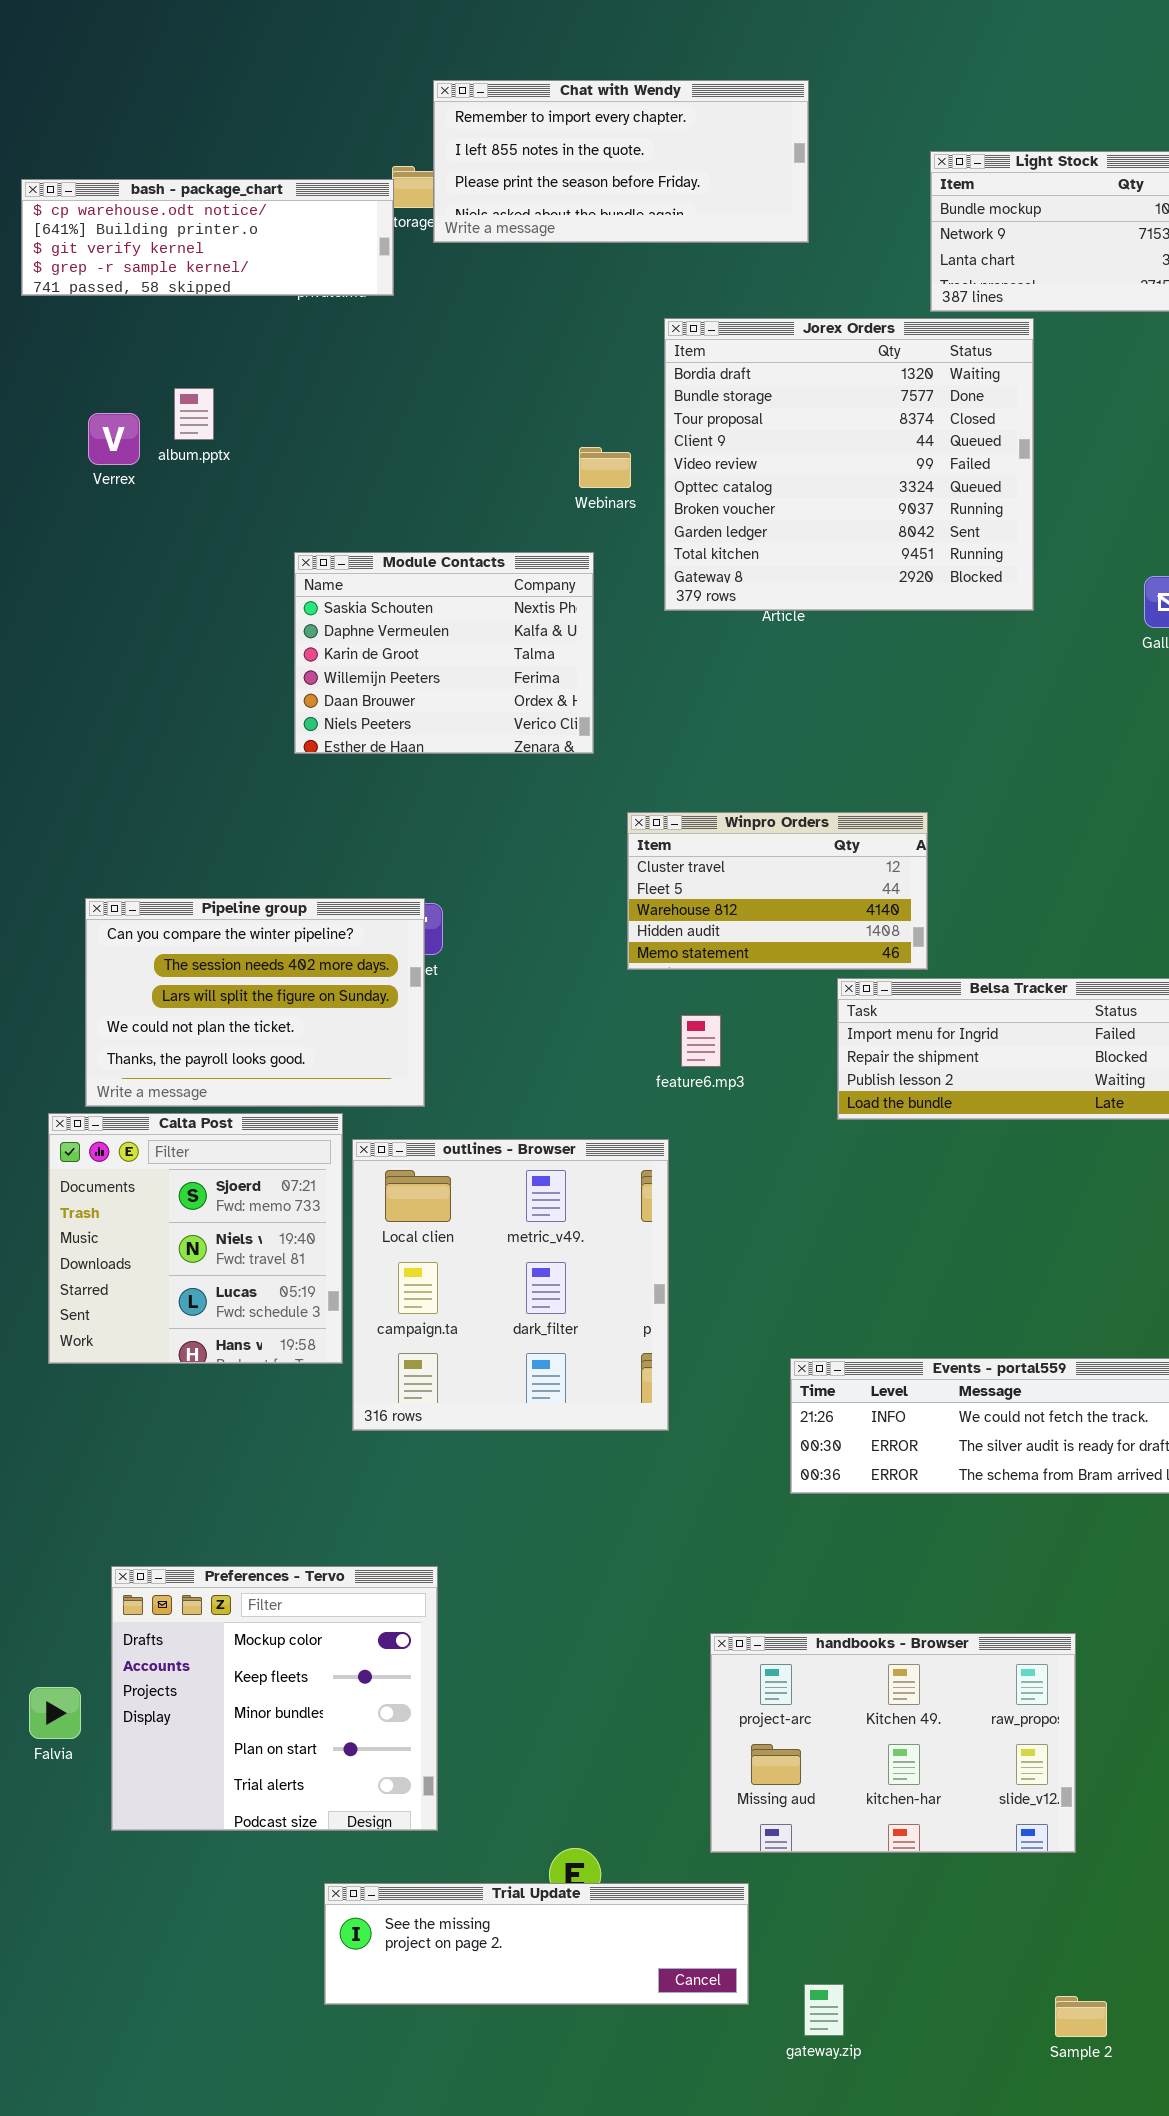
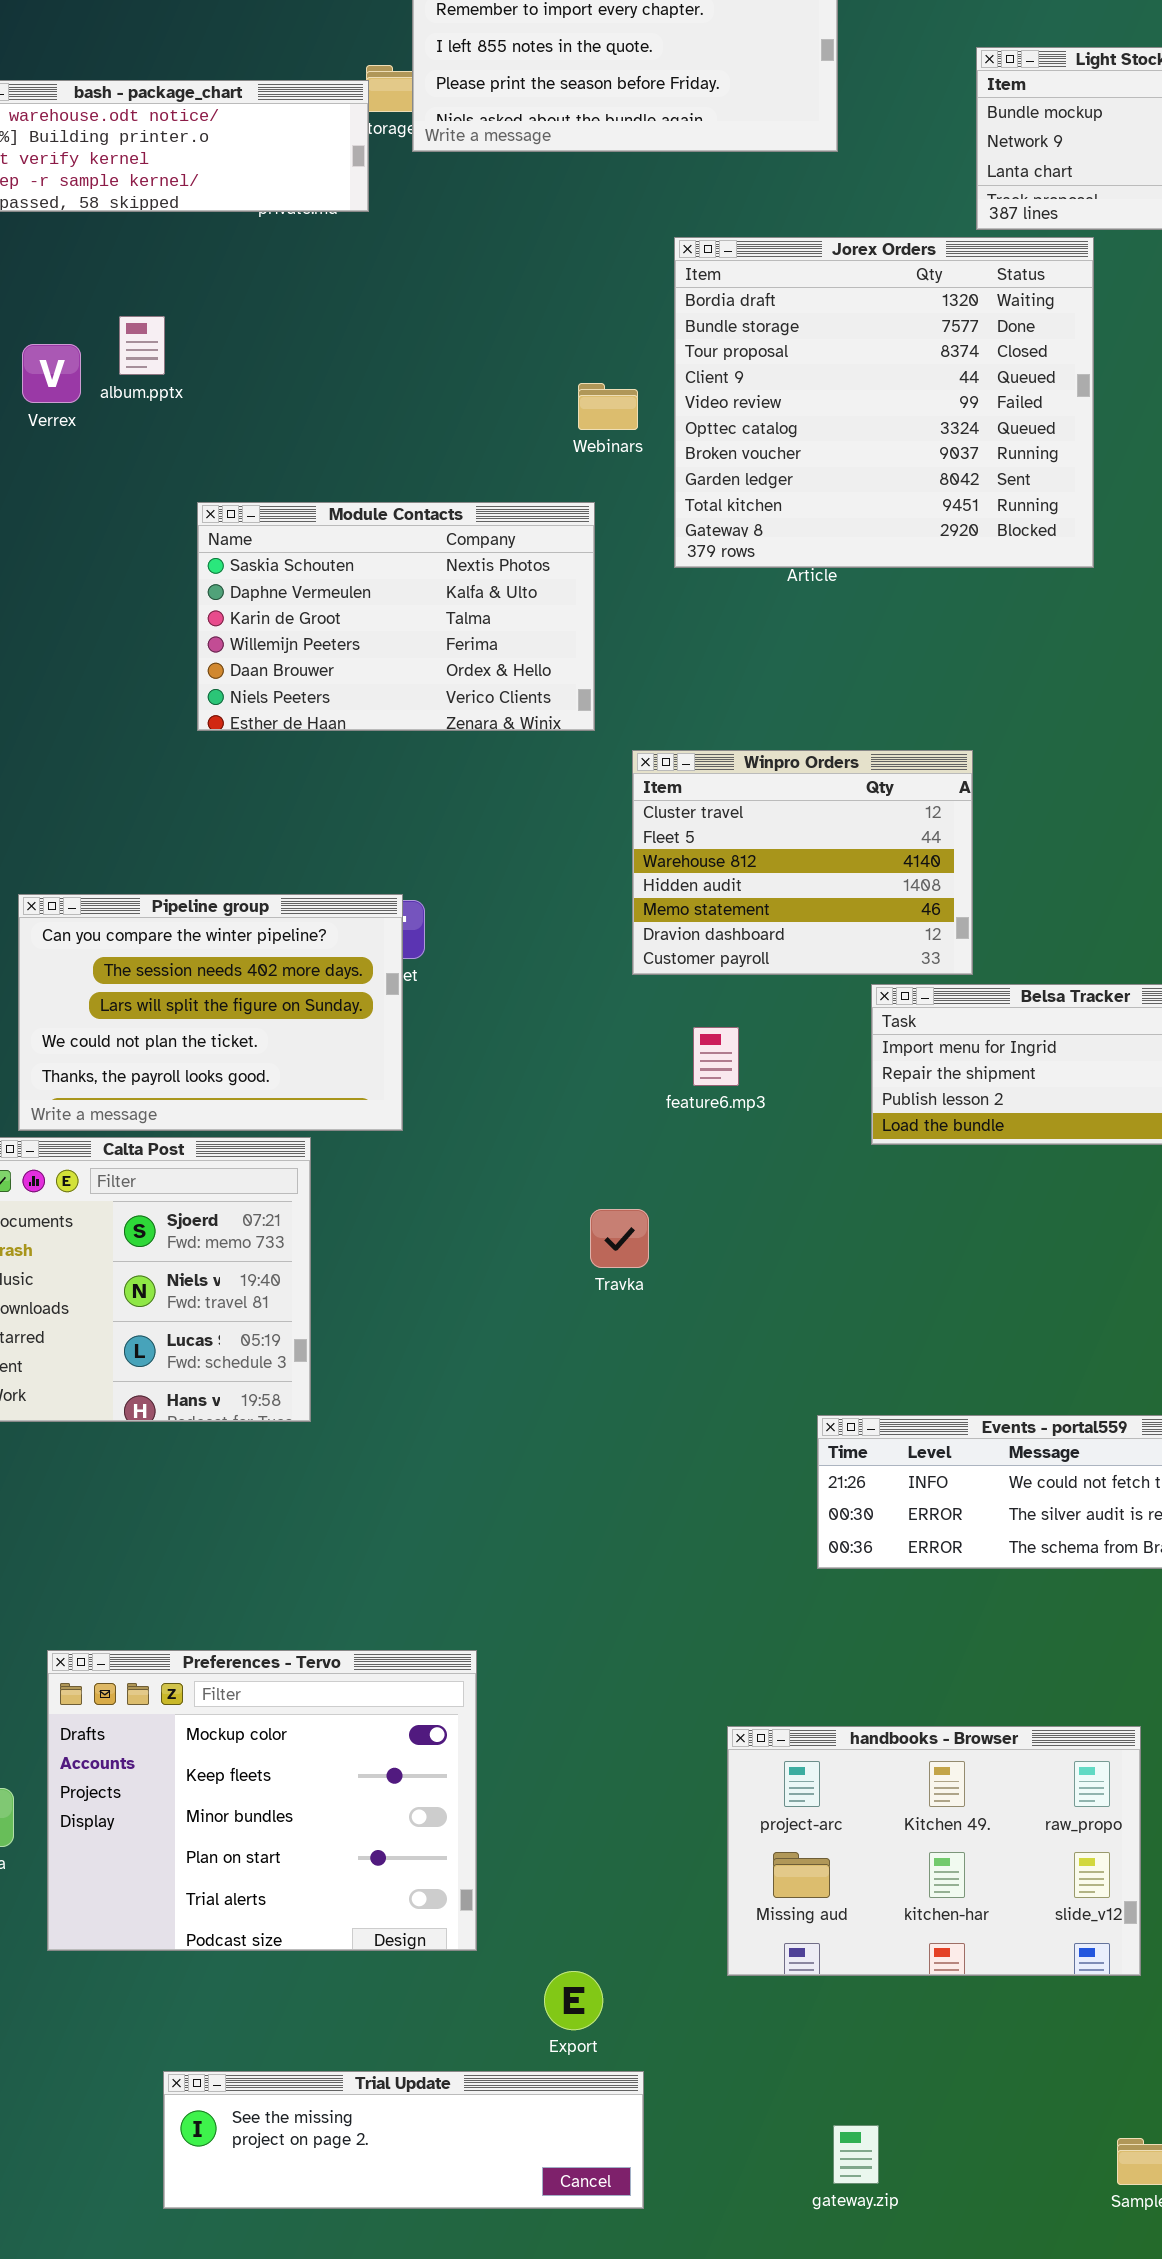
Module Contacts: [294,552,594,754] -> [197,502,595,731], resized
Winpro Orders: [627,812,928,970] -> [632,750,973,975], resized
outlines - Browser: [352,1139,669,1431] -> none, closed
Preferences - Tervo: [111,1566,438,1831] -> [47,1650,477,1951], resized
Trial Update: [324,1883,749,2005] -> [163,2071,644,2209], moved

